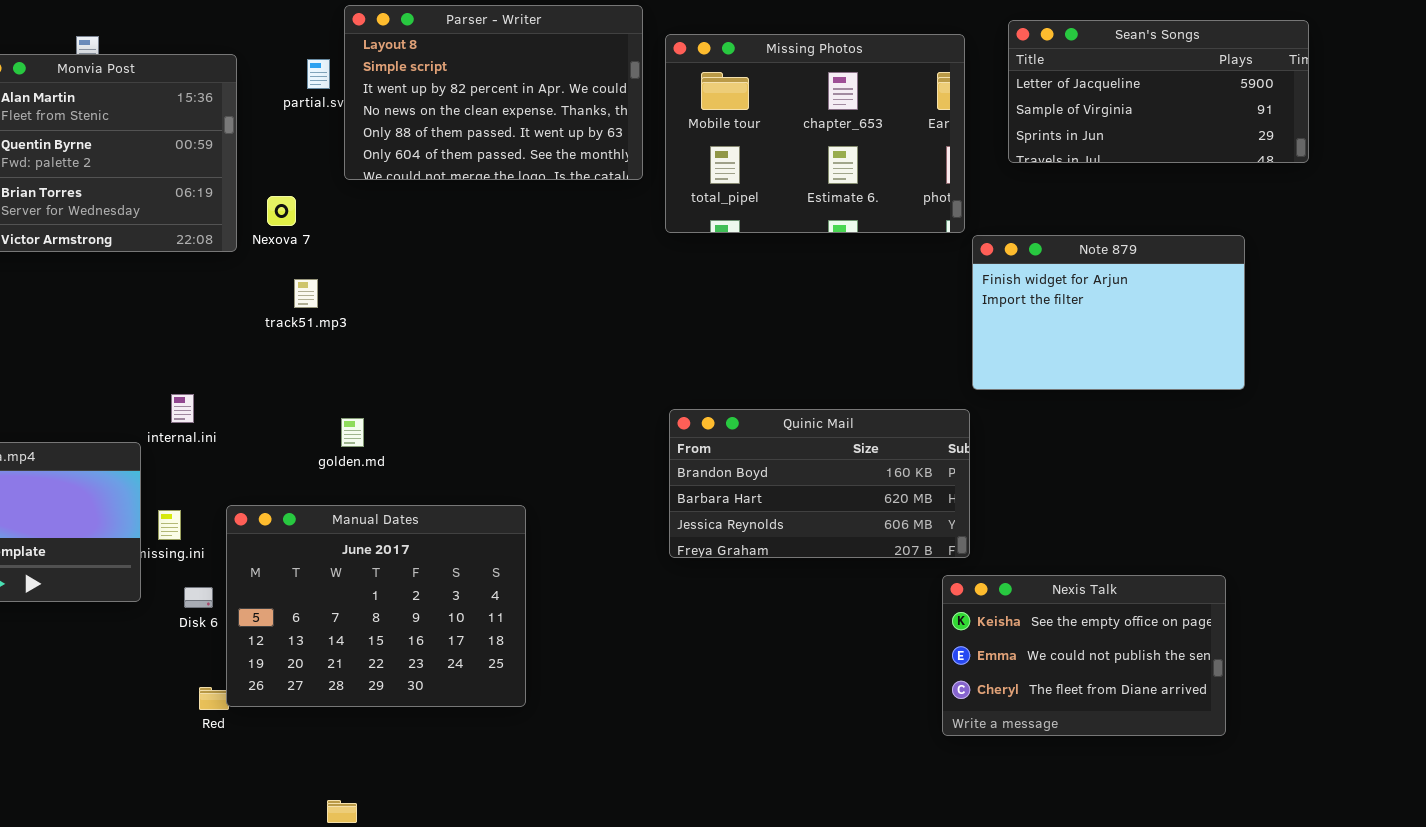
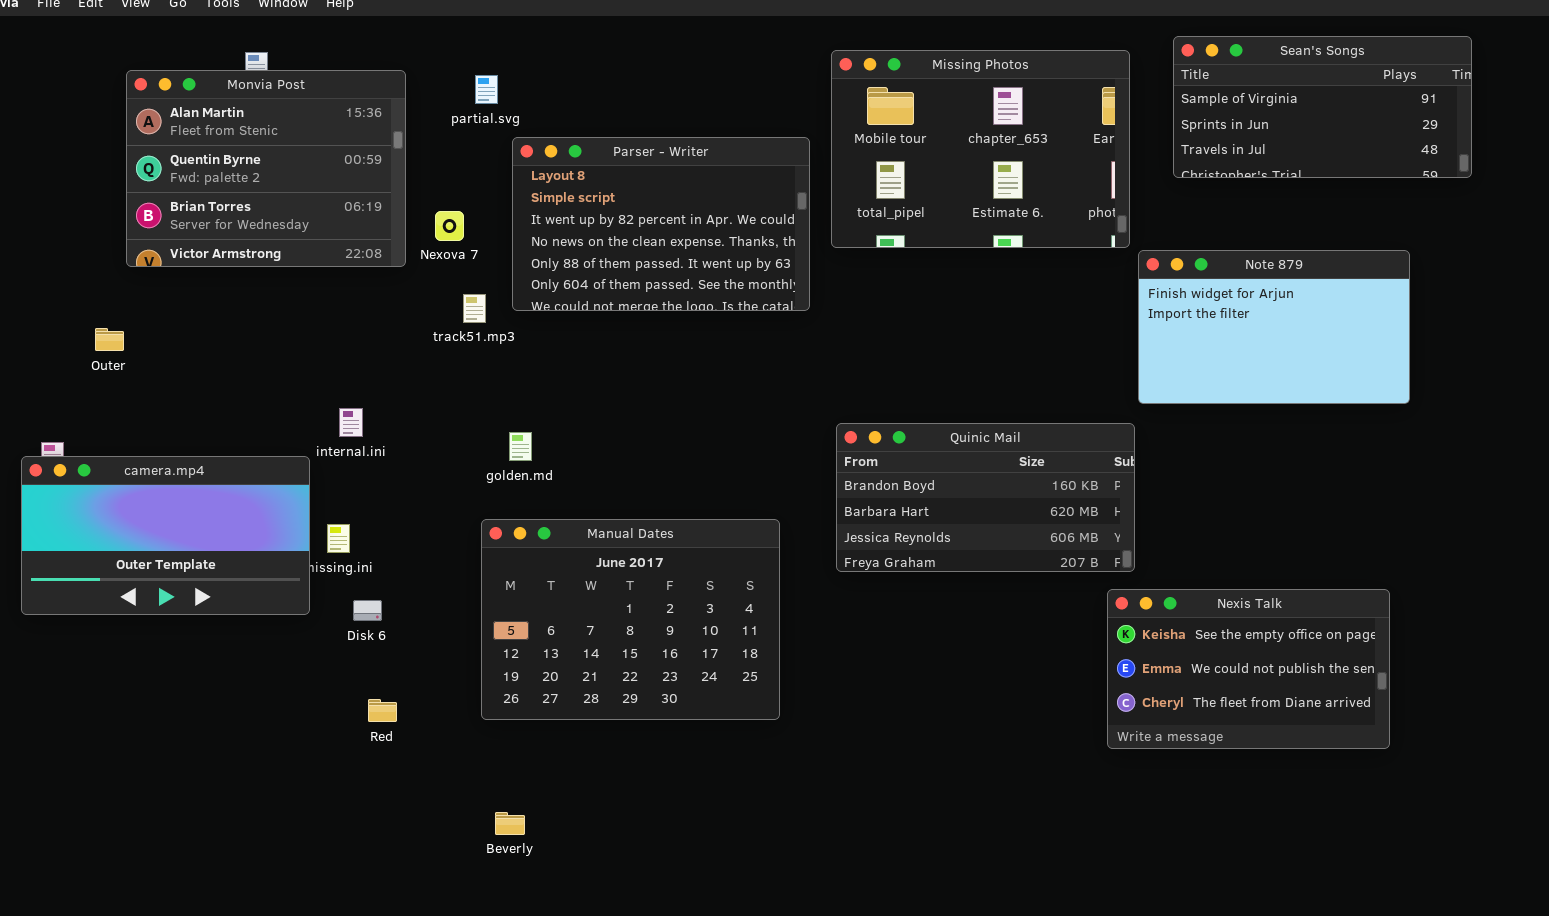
Parser - Writer: [344,5,643,180] -> [512,137,810,311], moved
Sean's Songs: [1008,20,1309,163] -> [1173,36,1472,178], scrolled down 1 row
Manual Dates: [226,505,526,707] -> [481,519,780,720], moved

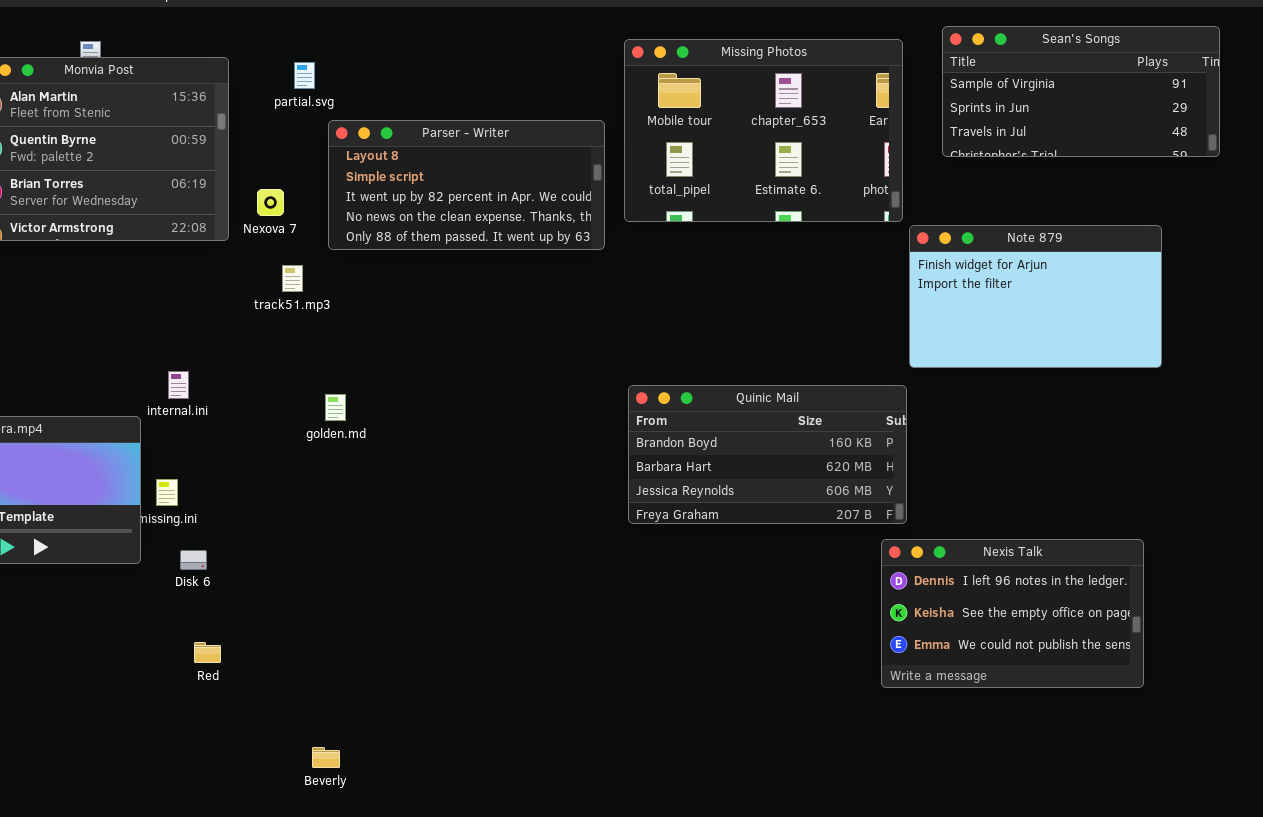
Parser - Writer: [512,137,810,311] -> [328,120,605,250], resized
Manual Dates: [481,519,780,720] -> none, closed
Nexis Talk: [1107,589,1390,749] -> [881,539,1144,688], scrolled up 1 row

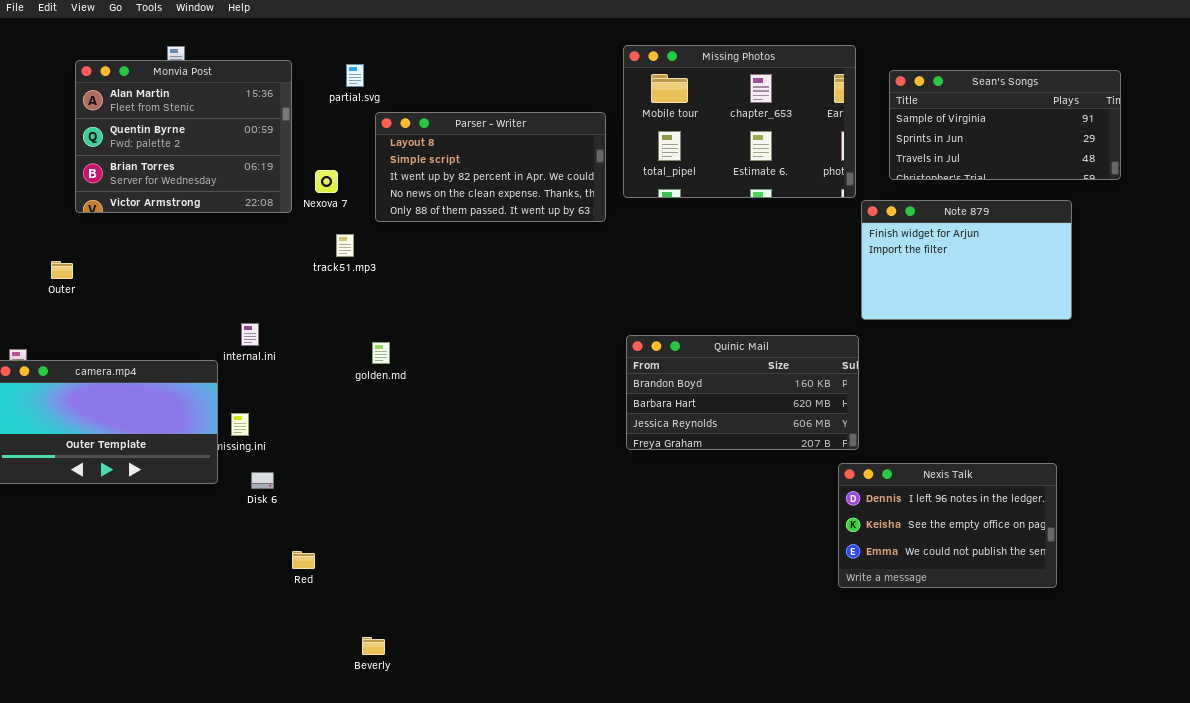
Sean's Songs: [942,26,1220,157] -> [889,70,1121,180], moved
Red: [194,642,221,663] -> [292,551,315,569], moved

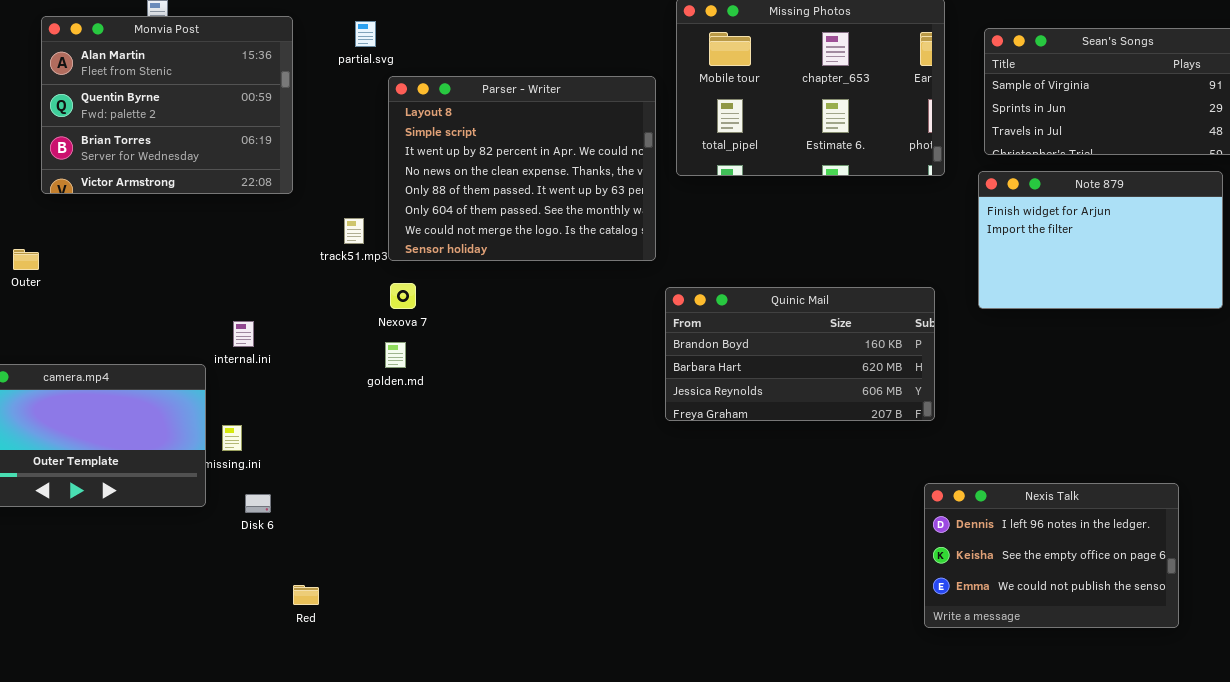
Parser - Writer: [375,112,606,222] -> [388,76,656,261], resized
Nexova 7: [315,170,338,193] -> [390,283,416,309], moved
Note 879: [861,200,1072,320] -> [978,171,1223,309], moved
Quinic Mail: [626,335,859,450] -> [665,287,935,421], moved

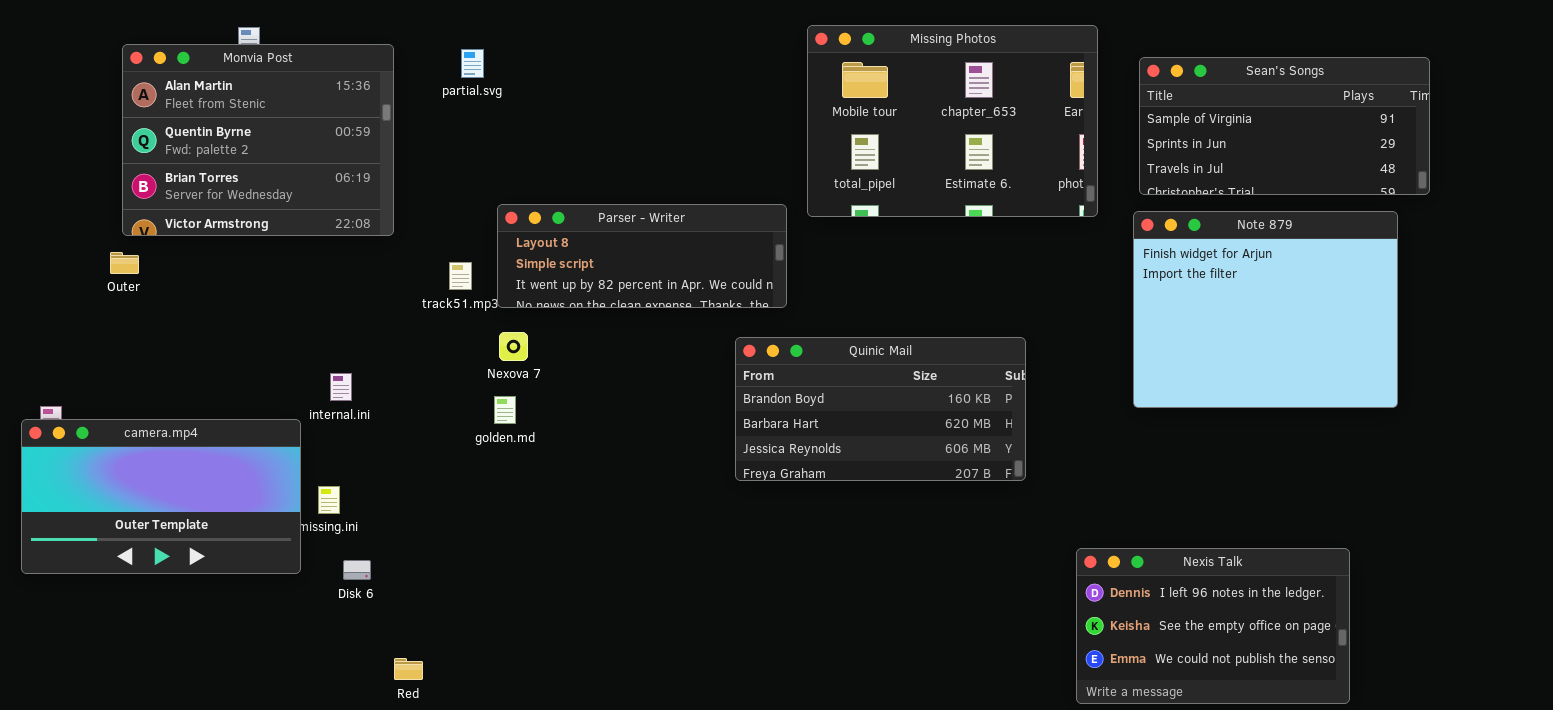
Parser - Writer: [388,76,656,261] -> [497,204,787,308], resized
Note 879: [978,171,1223,309] -> [1133,211,1398,408], resized
Outer: [13,249,39,270] -> [110,252,139,274], moved
Quinic Mail: [665,287,935,421] -> [735,337,1026,481], moved

